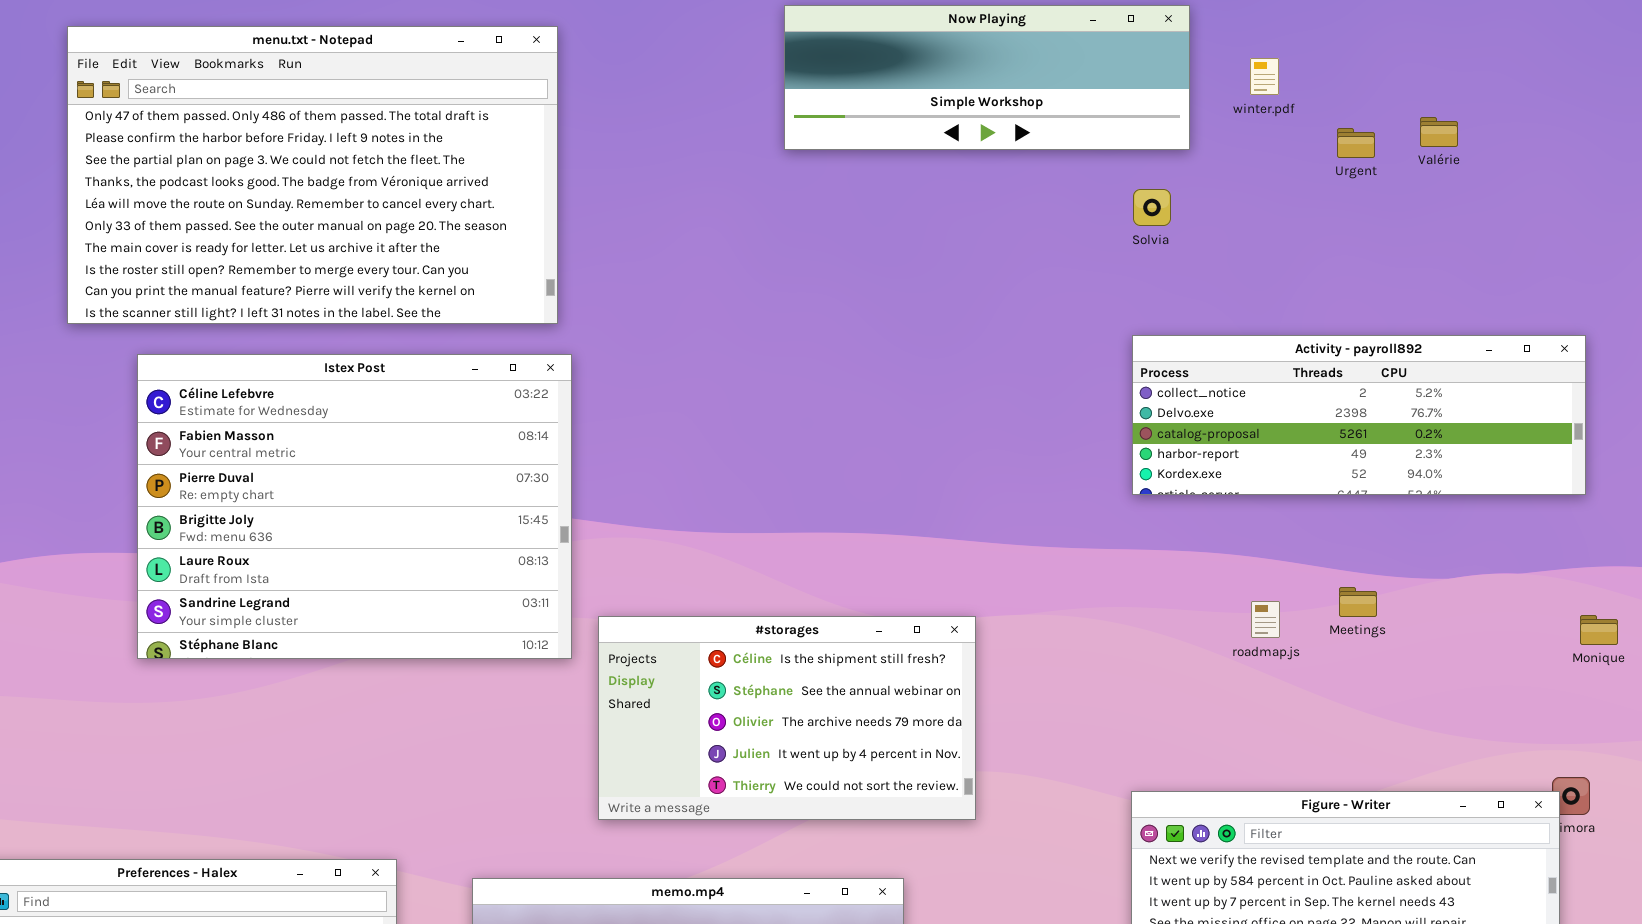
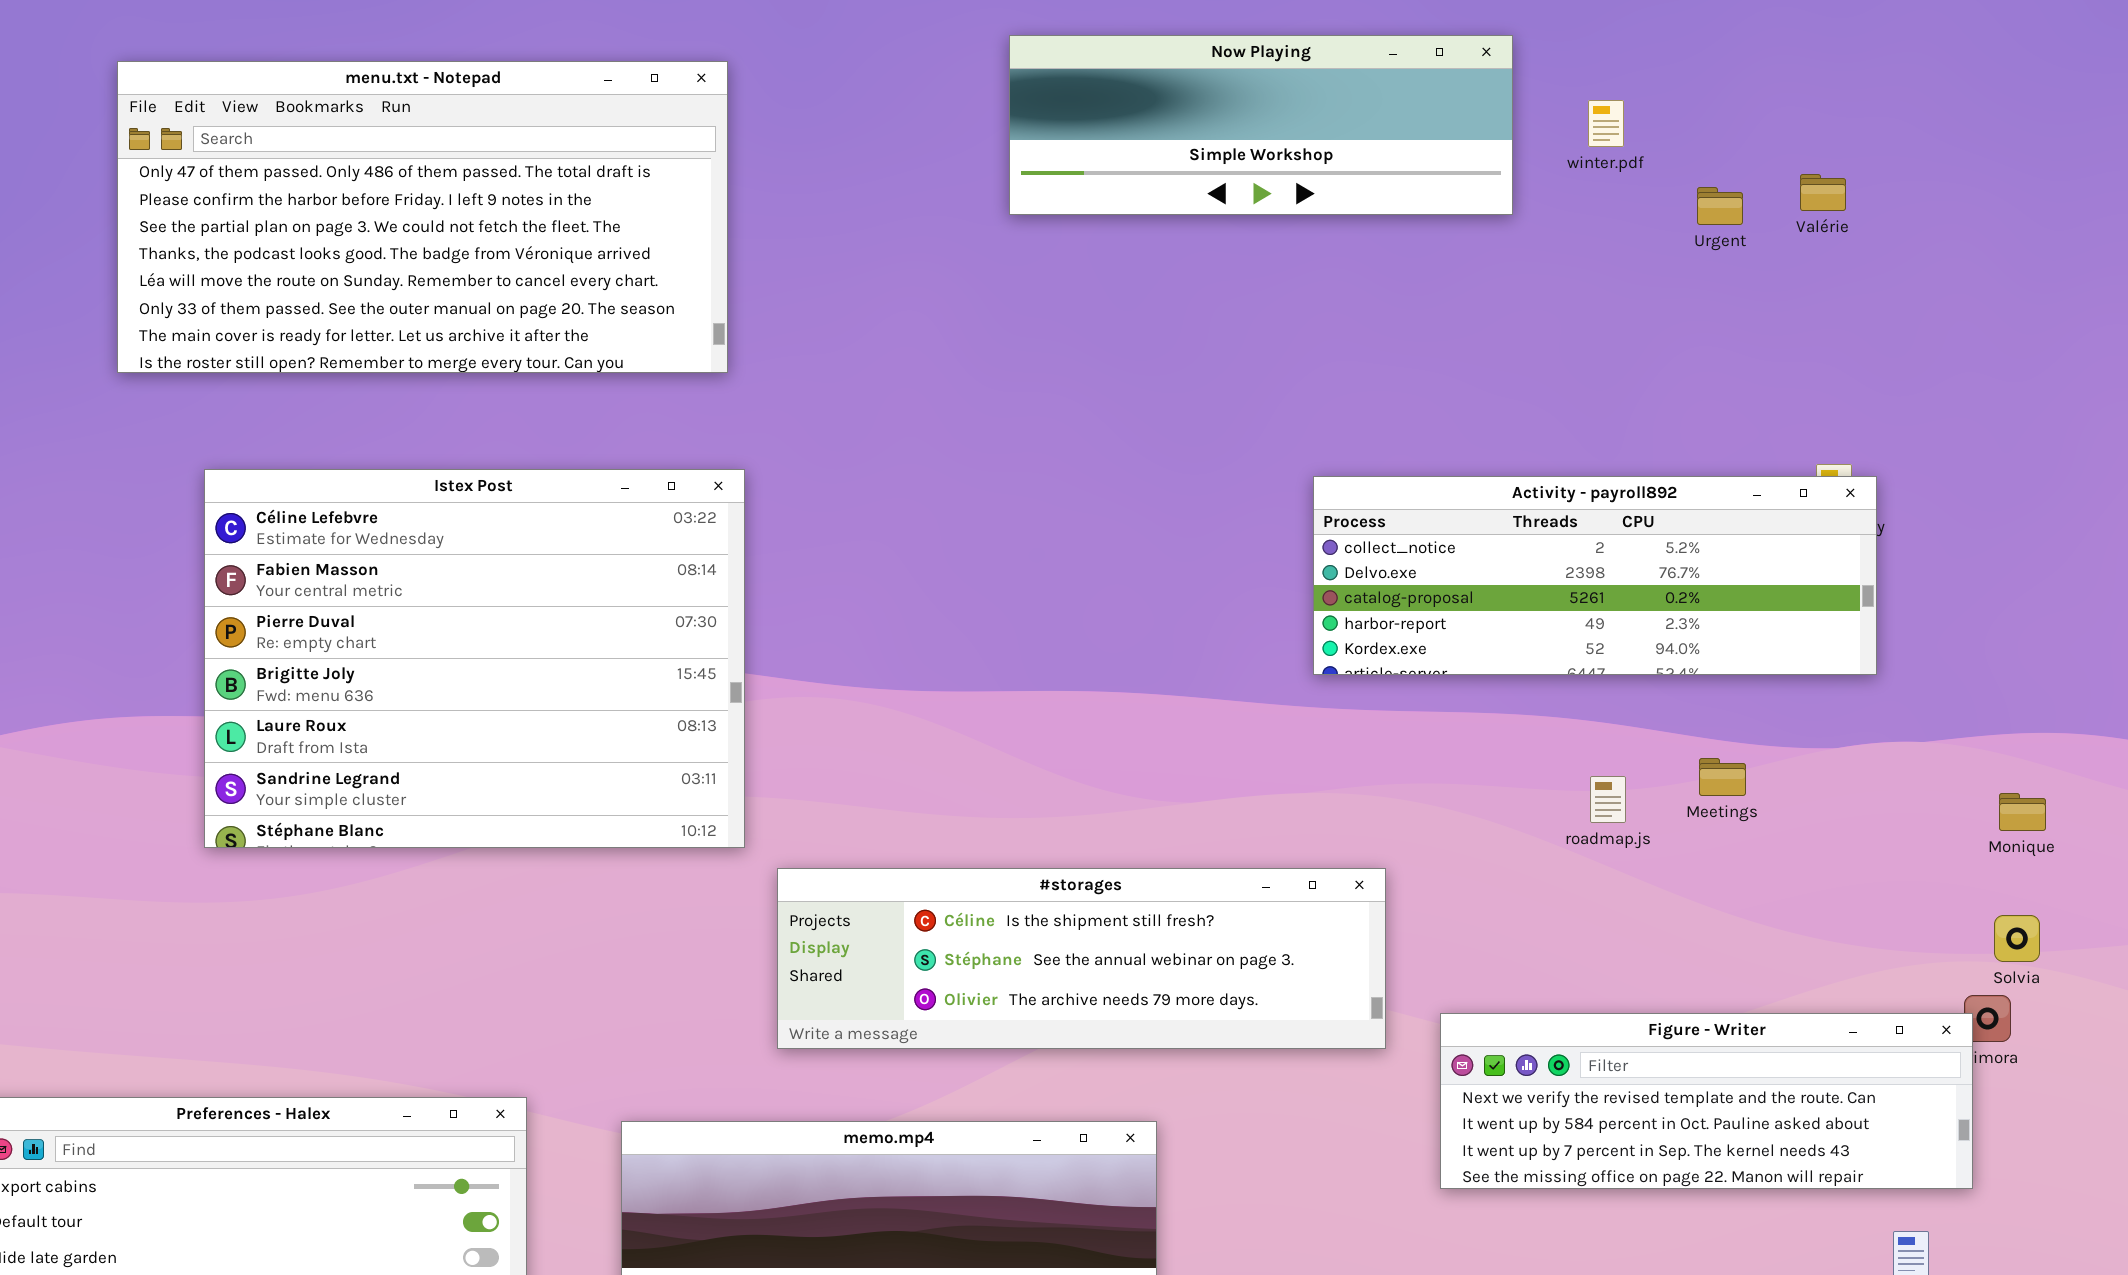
menu.txt - Notepad: [67,26,558,324] -> [117,61,728,373], resized
Solvia: [1133,189,1171,226] -> [1994,915,2040,962], moved
Activity - payroll892: [1132,335,1586,495] -> [1313,476,1877,675], moved
#storages: [598,616,976,820] -> [777,868,1386,1049], resized

